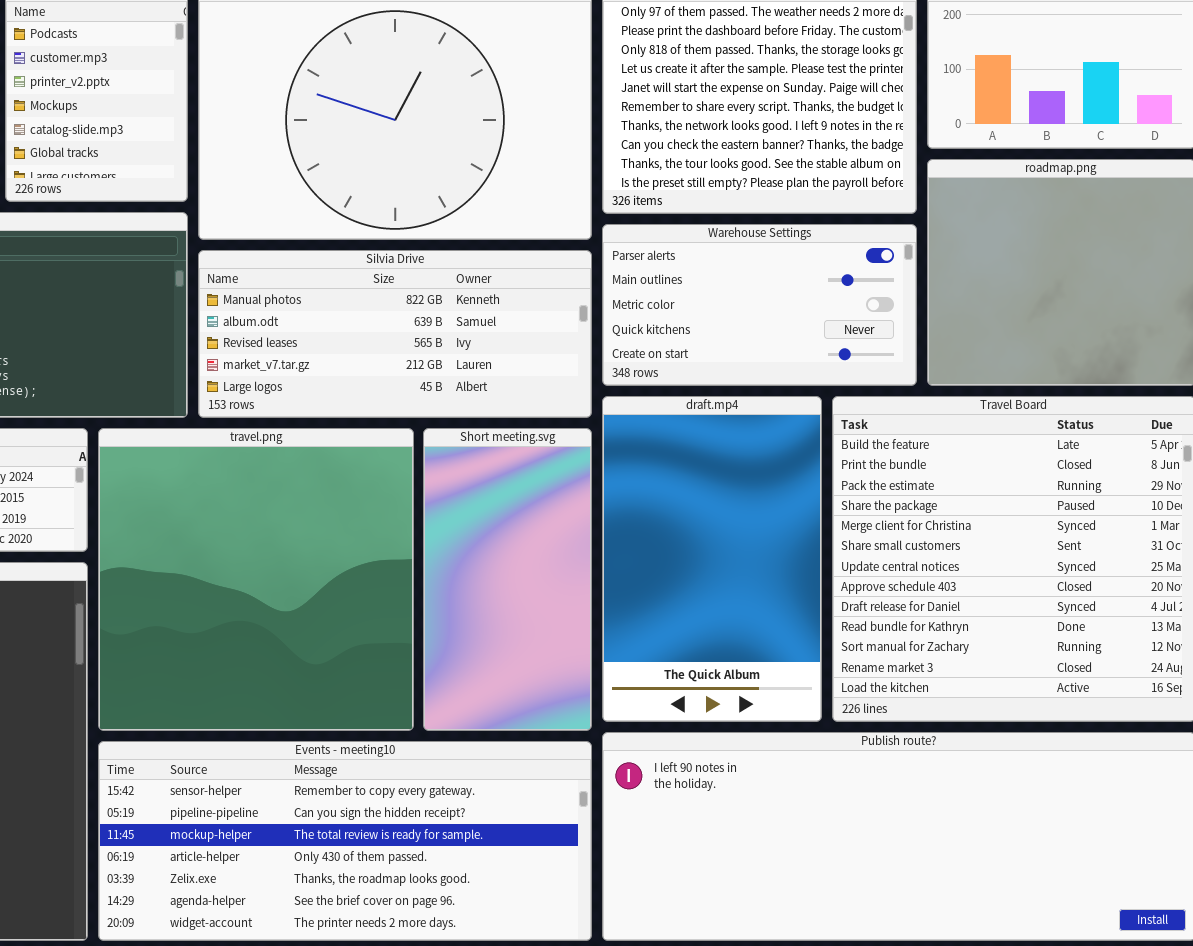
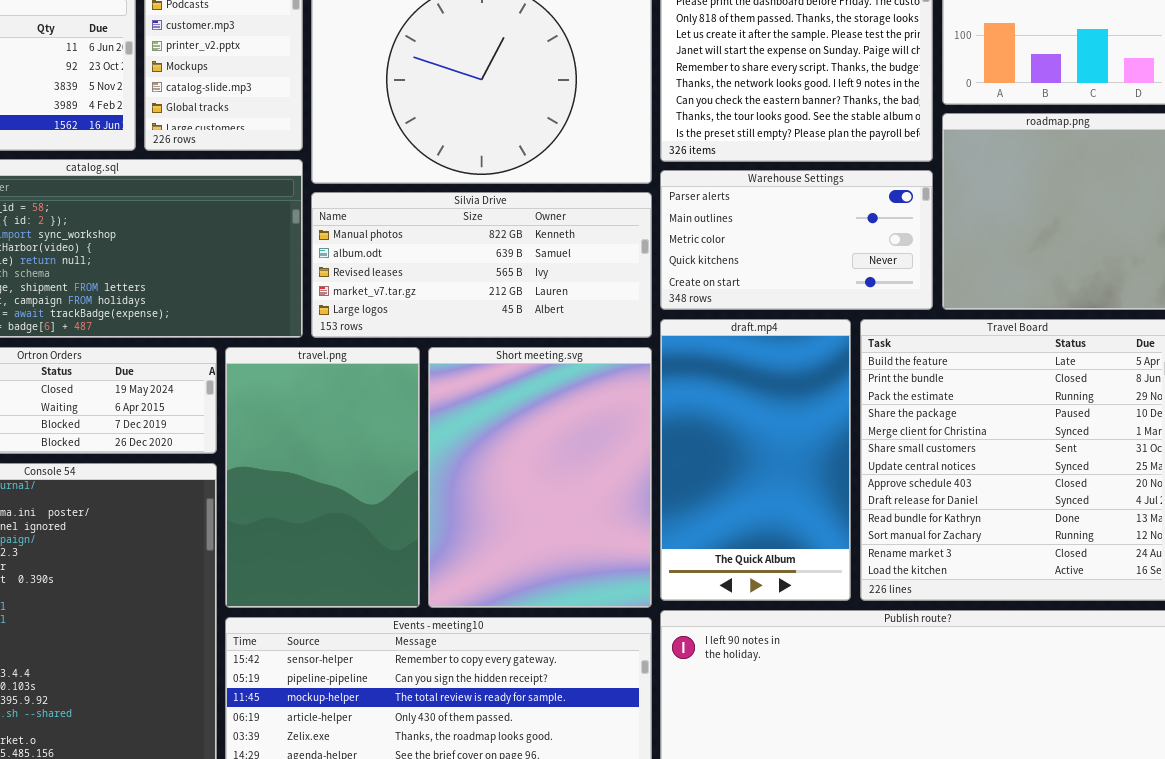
travel.png: [98,428,414,731] -> [225,347,420,608], resized
Short meeting.svg: [423,428,592,731] -> [428,347,652,608], resized

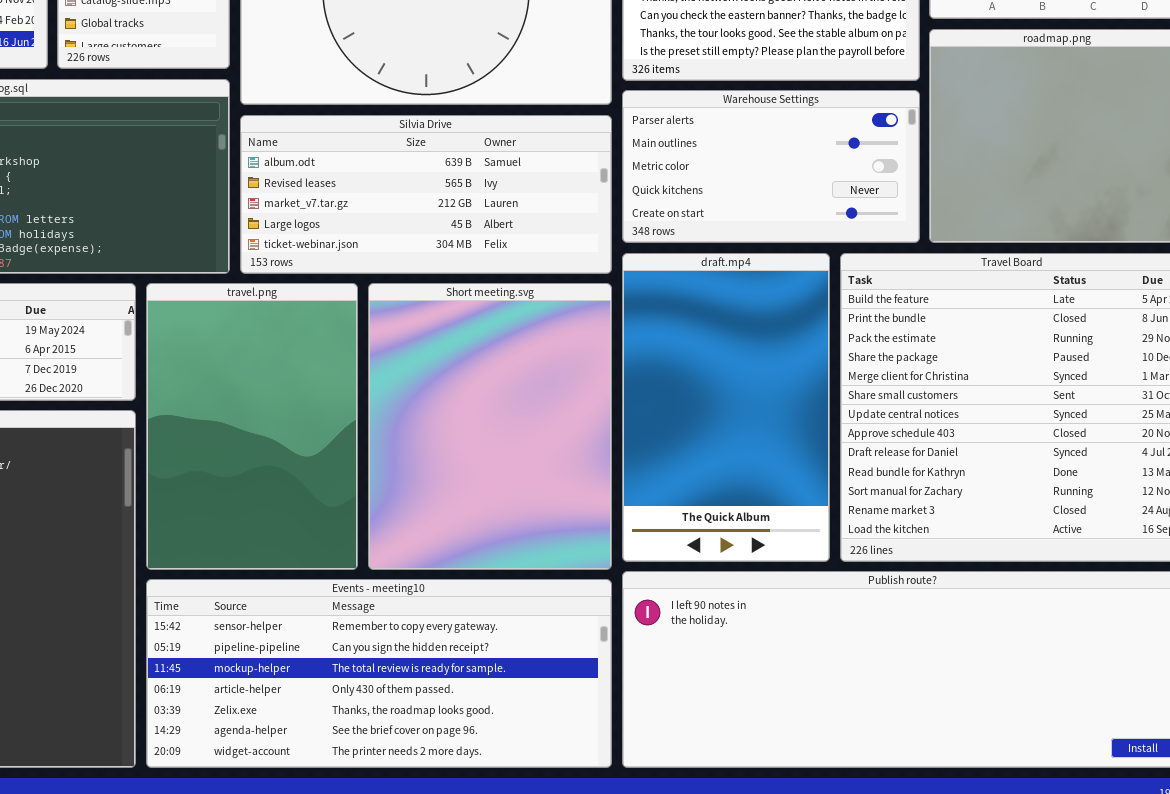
Silvia Drive: [311,192,652,338] -> [240,115,612,274], scrolled down 1 row

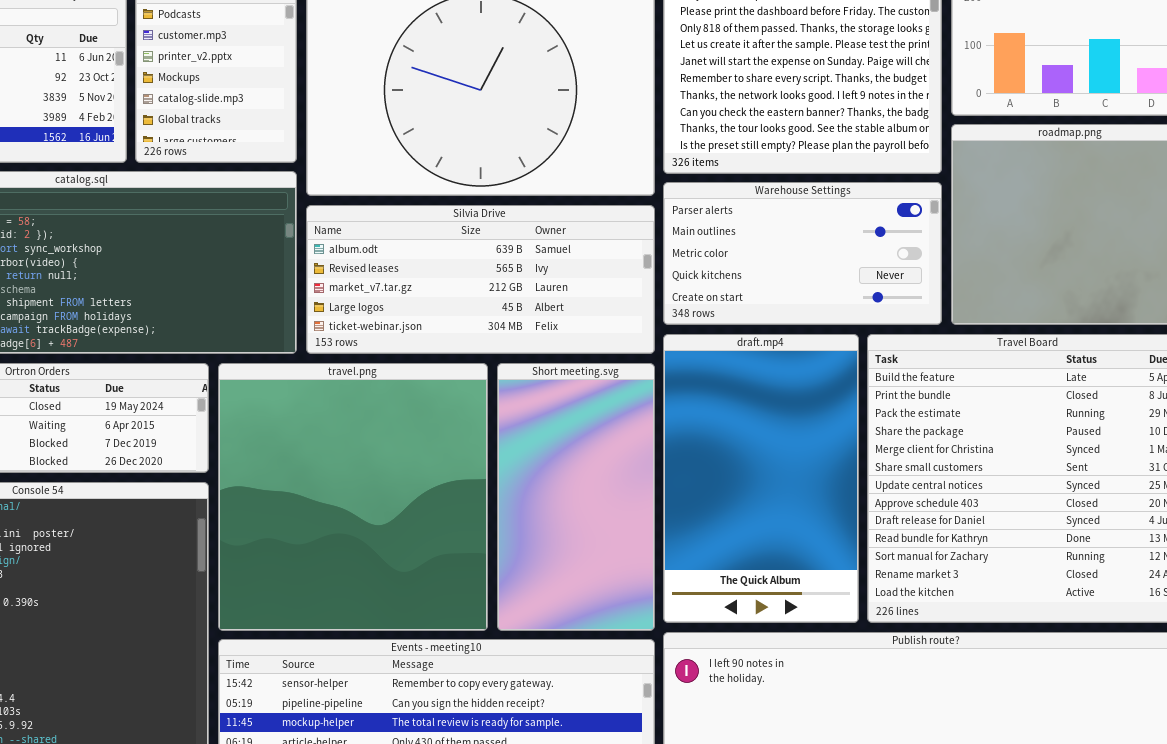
travel.png: [146,283,358,570] -> [218,363,488,631], resized
Short meeting.svg: [368,283,612,570] -> [497,363,655,631], resized

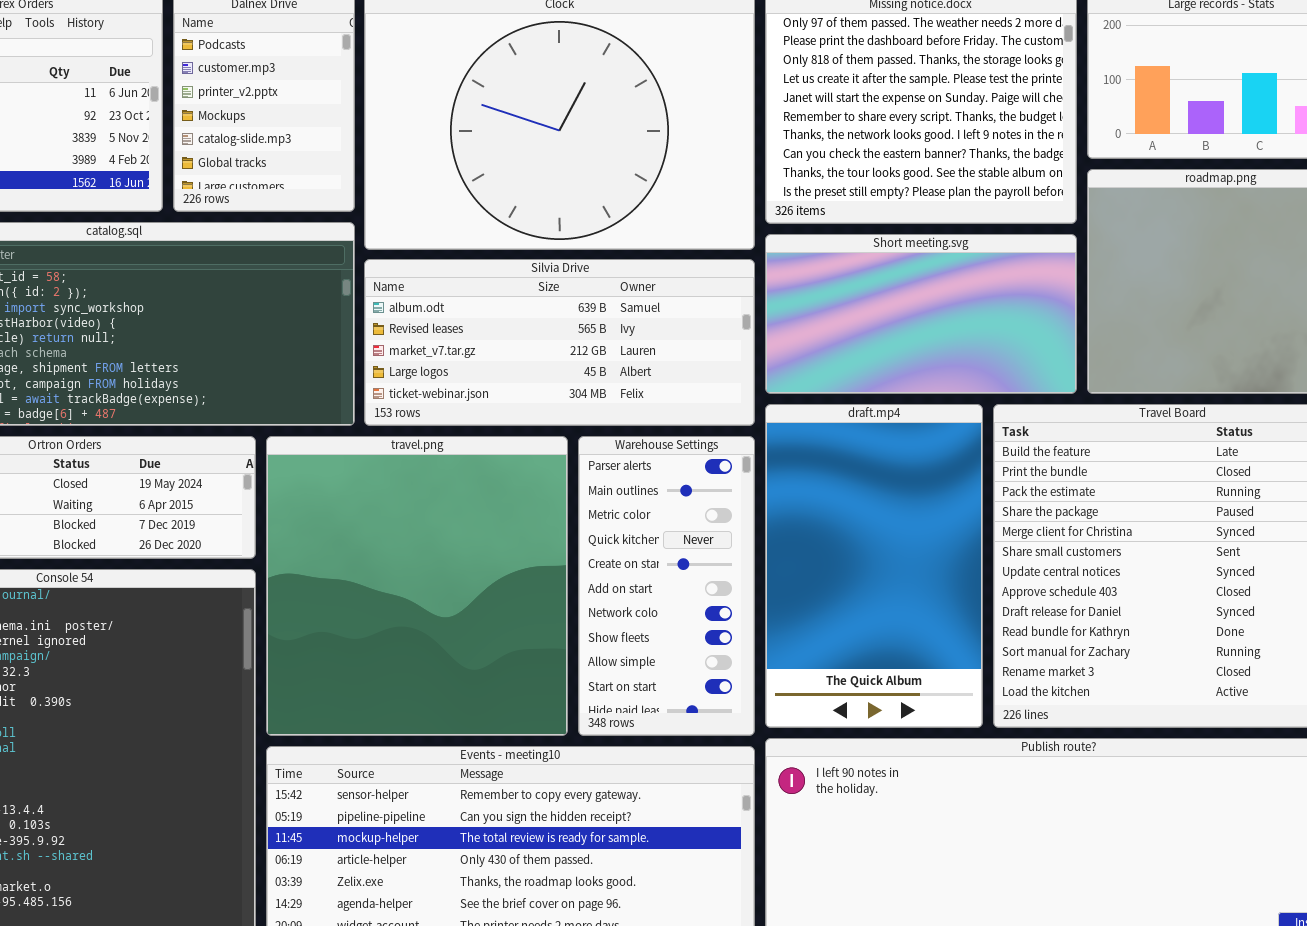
Warehouse Settings: [663,182,942,325] -> [578,436,755,736], moved, resized
Short meeting.svg: [497,363,655,631] -> [765,234,1077,394], moved, resized

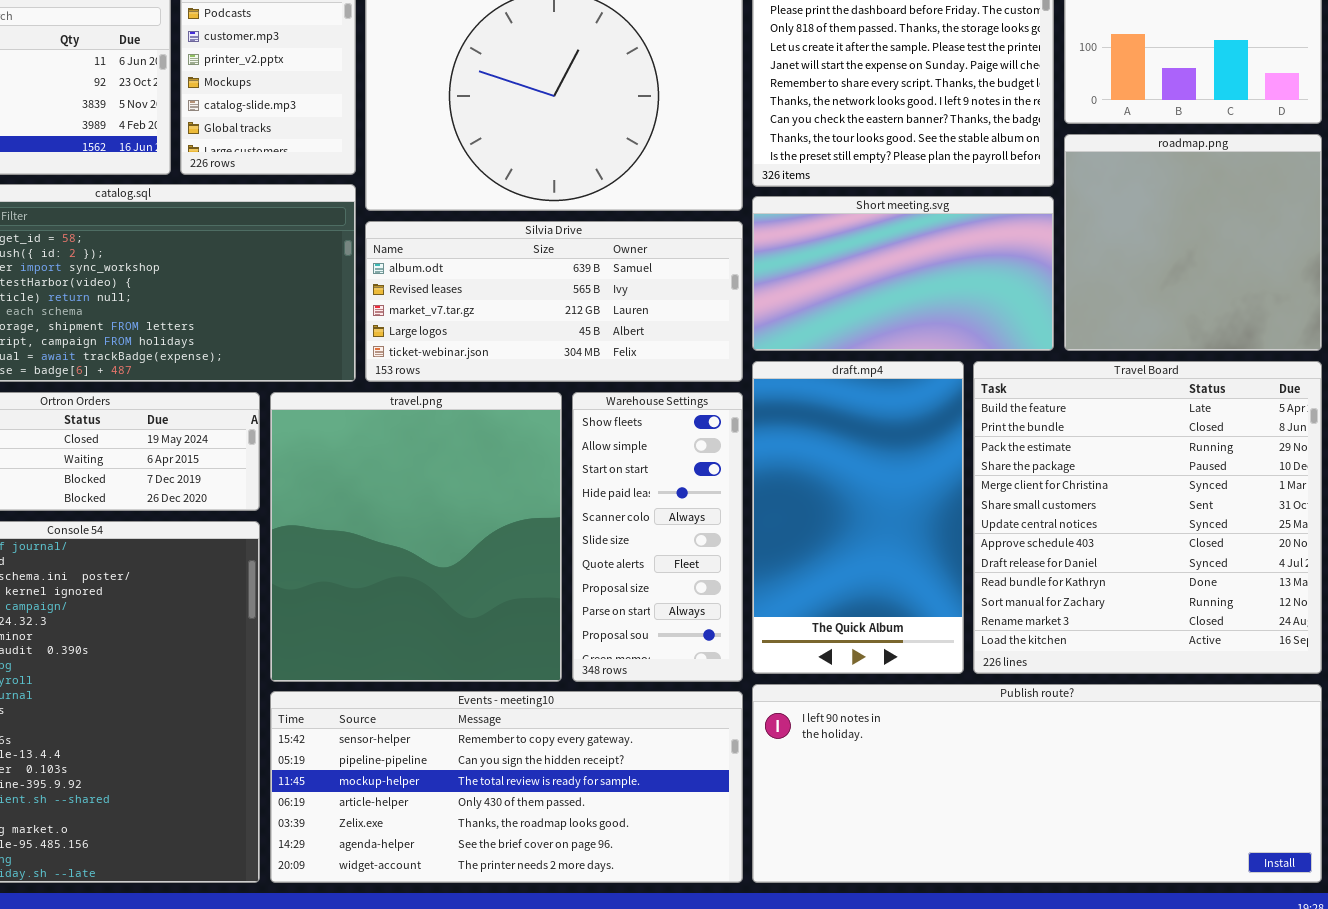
Warehouse Settings: [578,436,755,736] -> [572,392,743,682], scrolled down 7 rows

